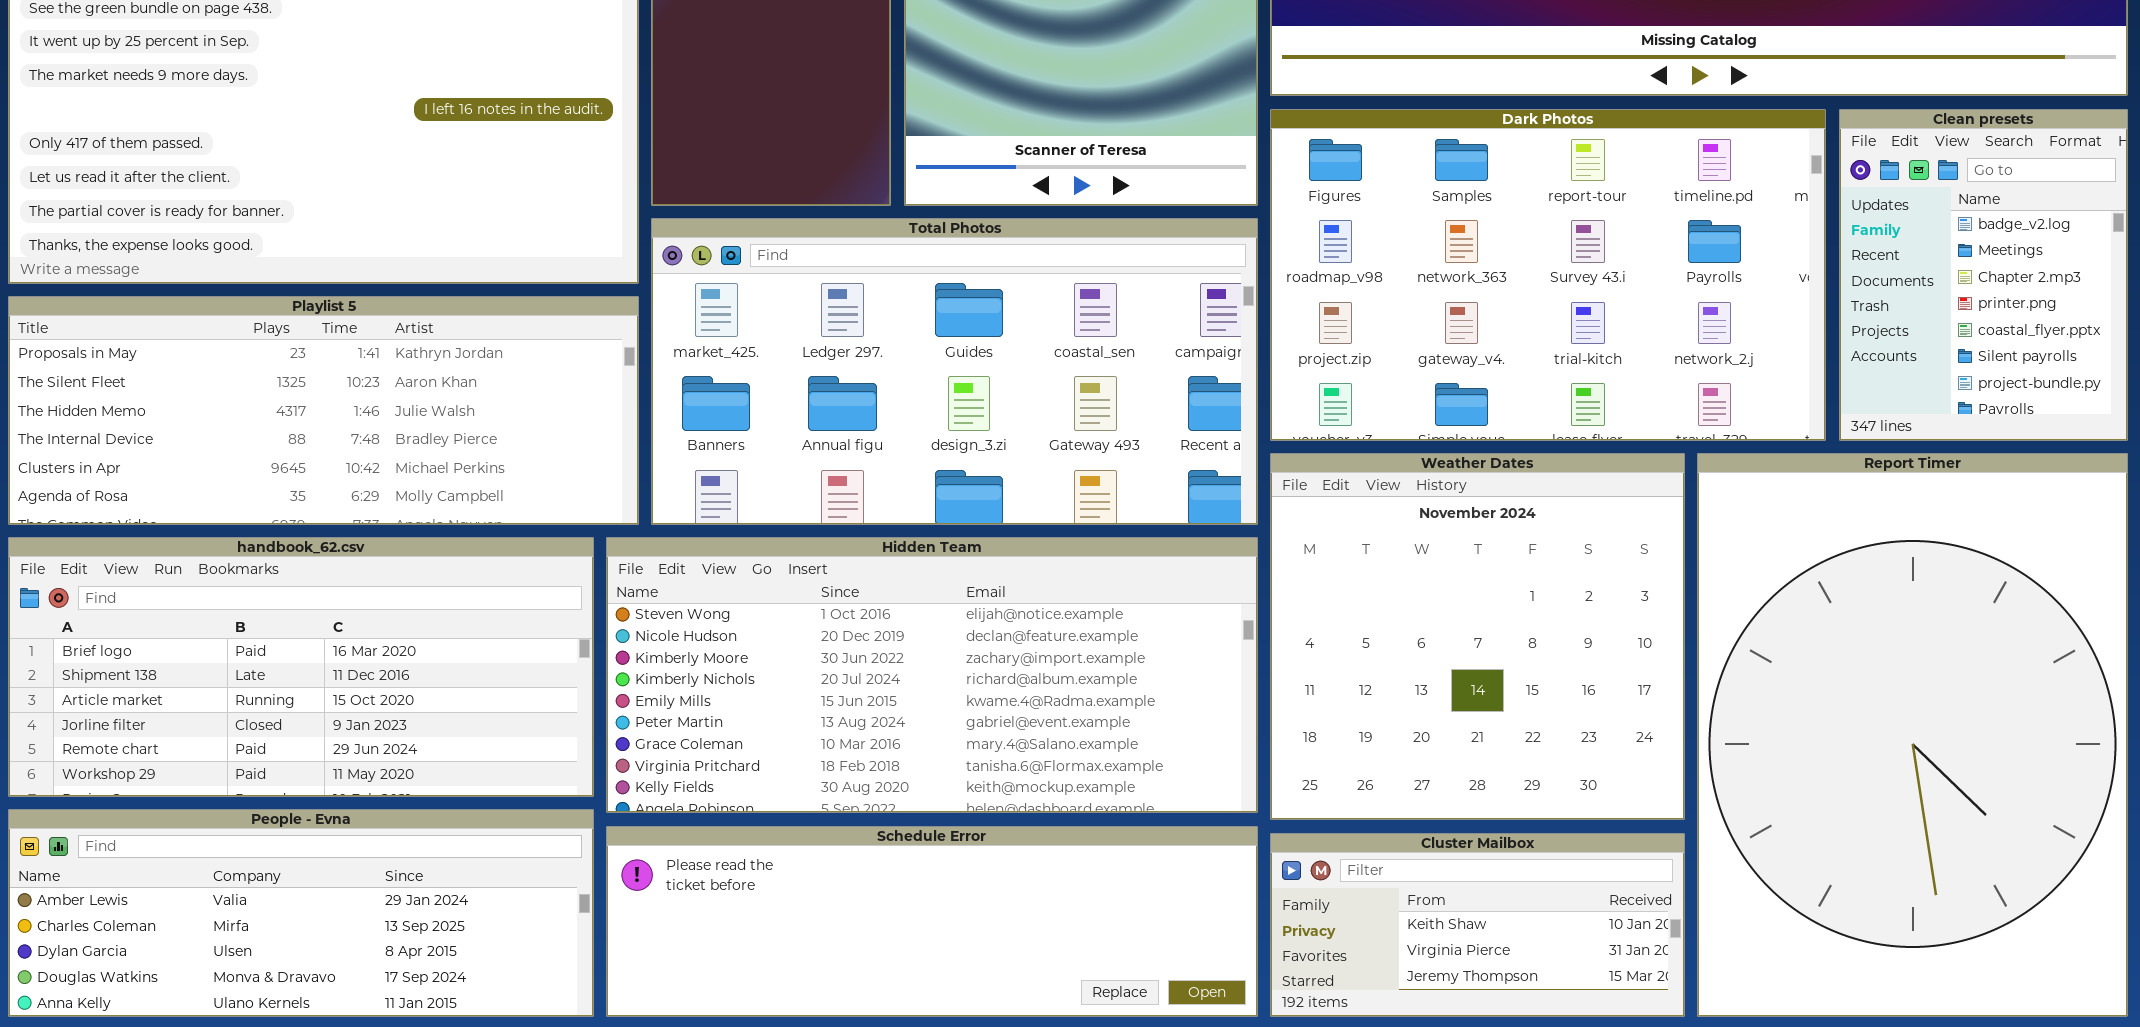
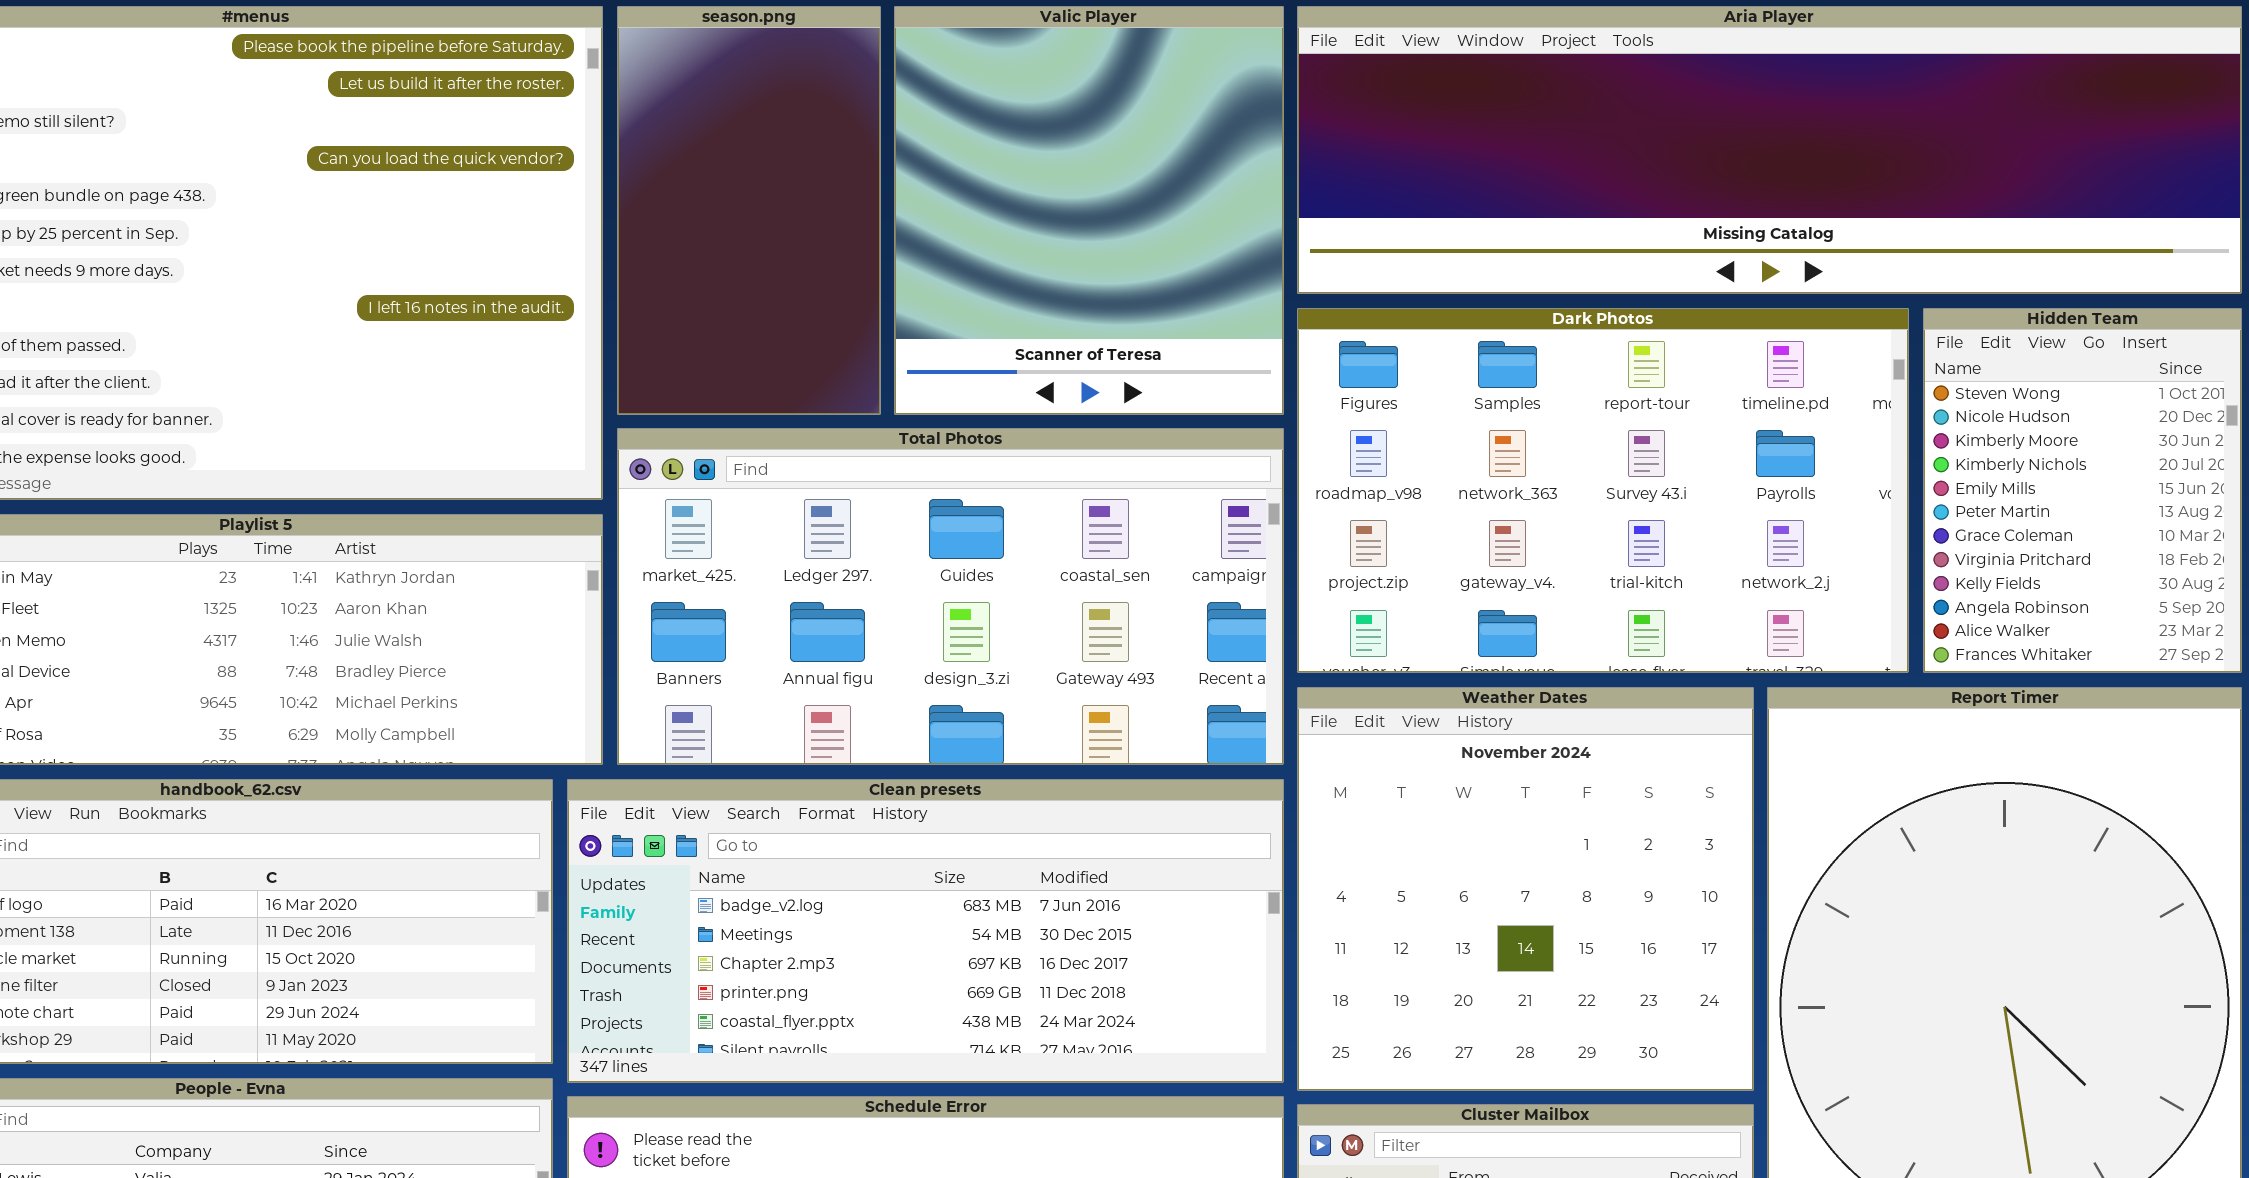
Clean presets: [1839,109,2128,441] -> [567,779,1284,1083], moved, resized
Hidden Team: [606,537,1258,813] -> [1923,308,2242,673], moved, resized

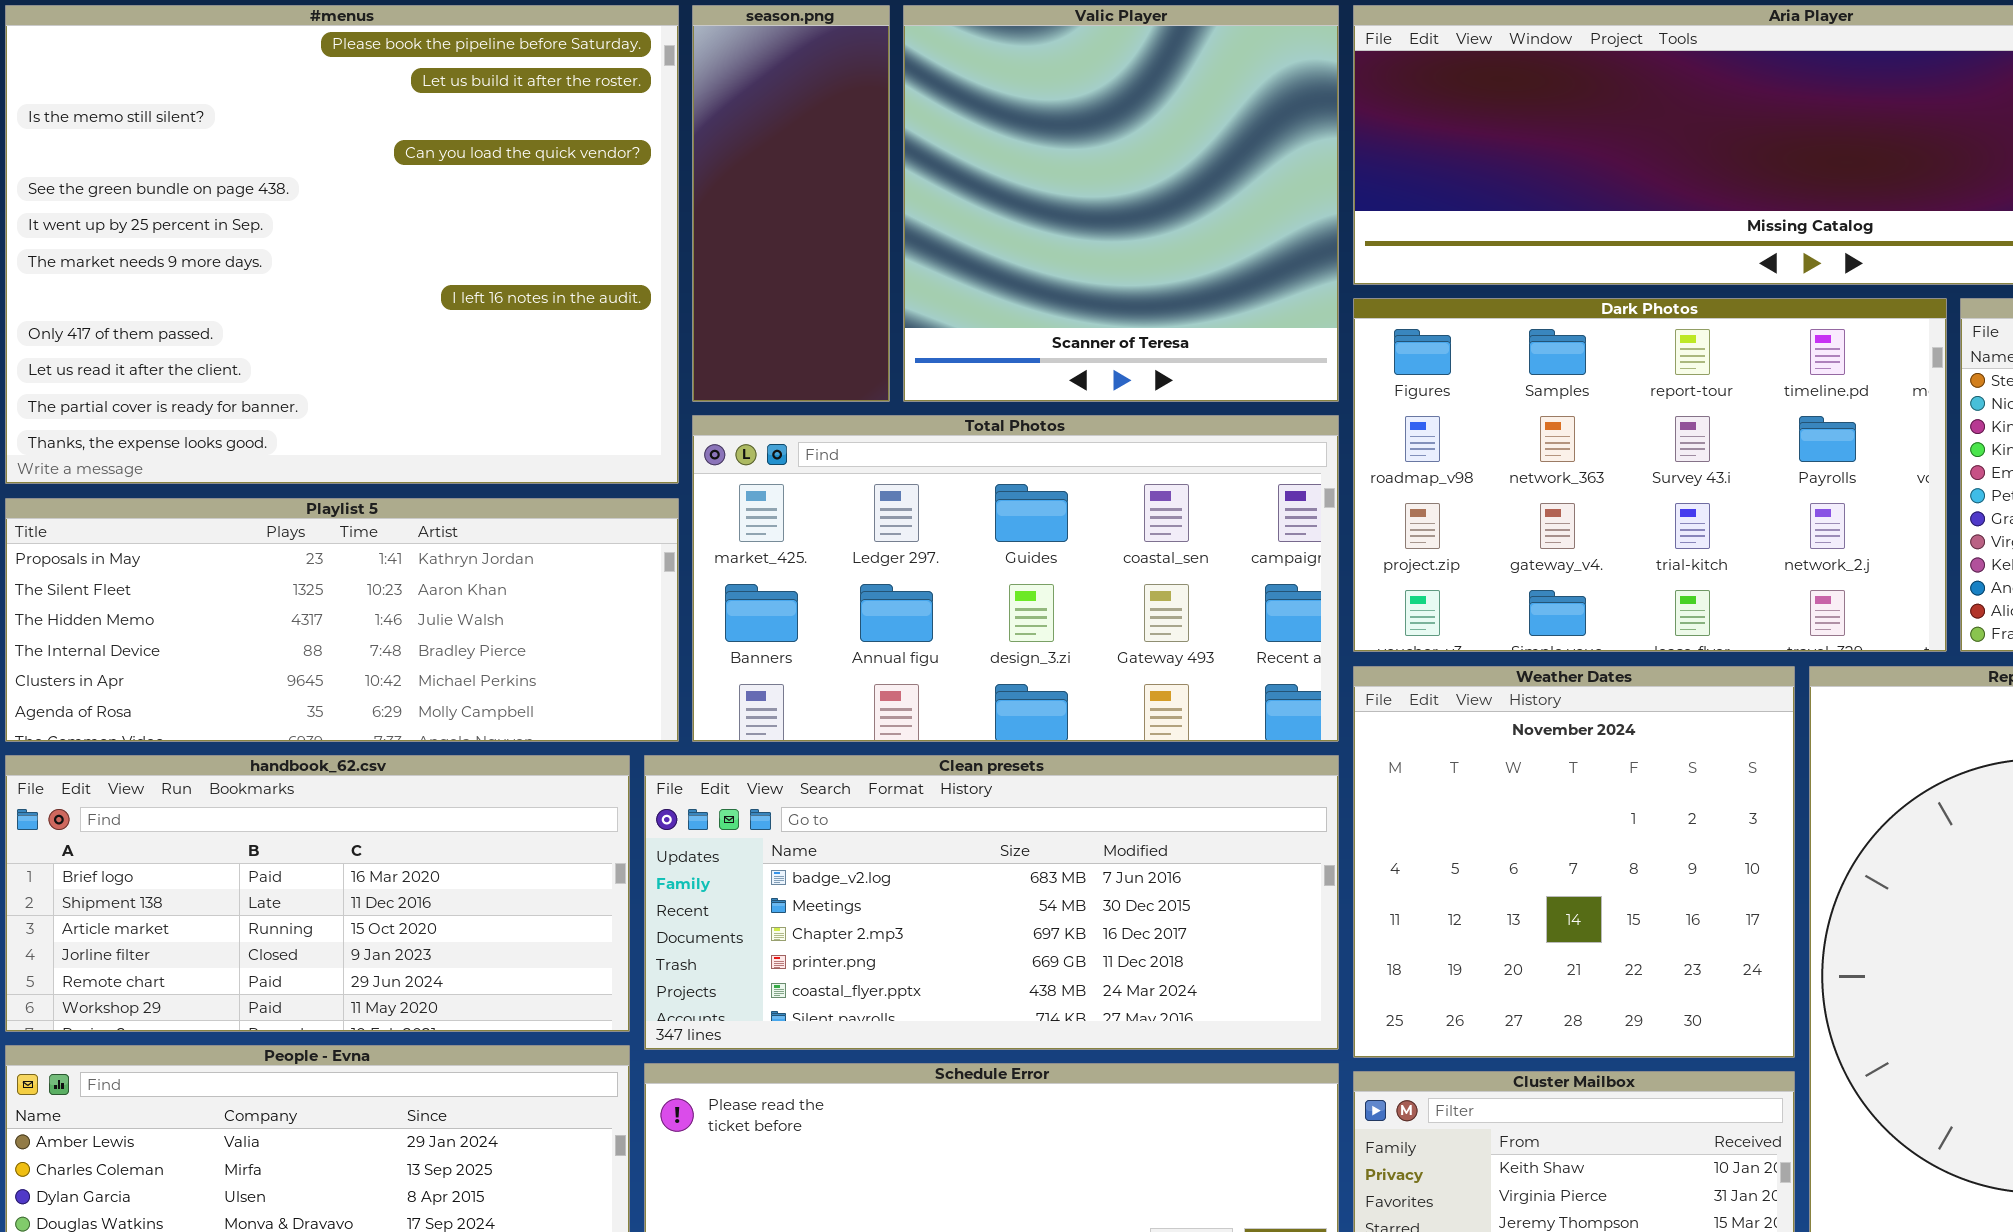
season.png: [617,6,881,415] -> [692,5,890,402], resized
Valic Player: [894,6,1284,415] -> [903,5,1339,402], resized

